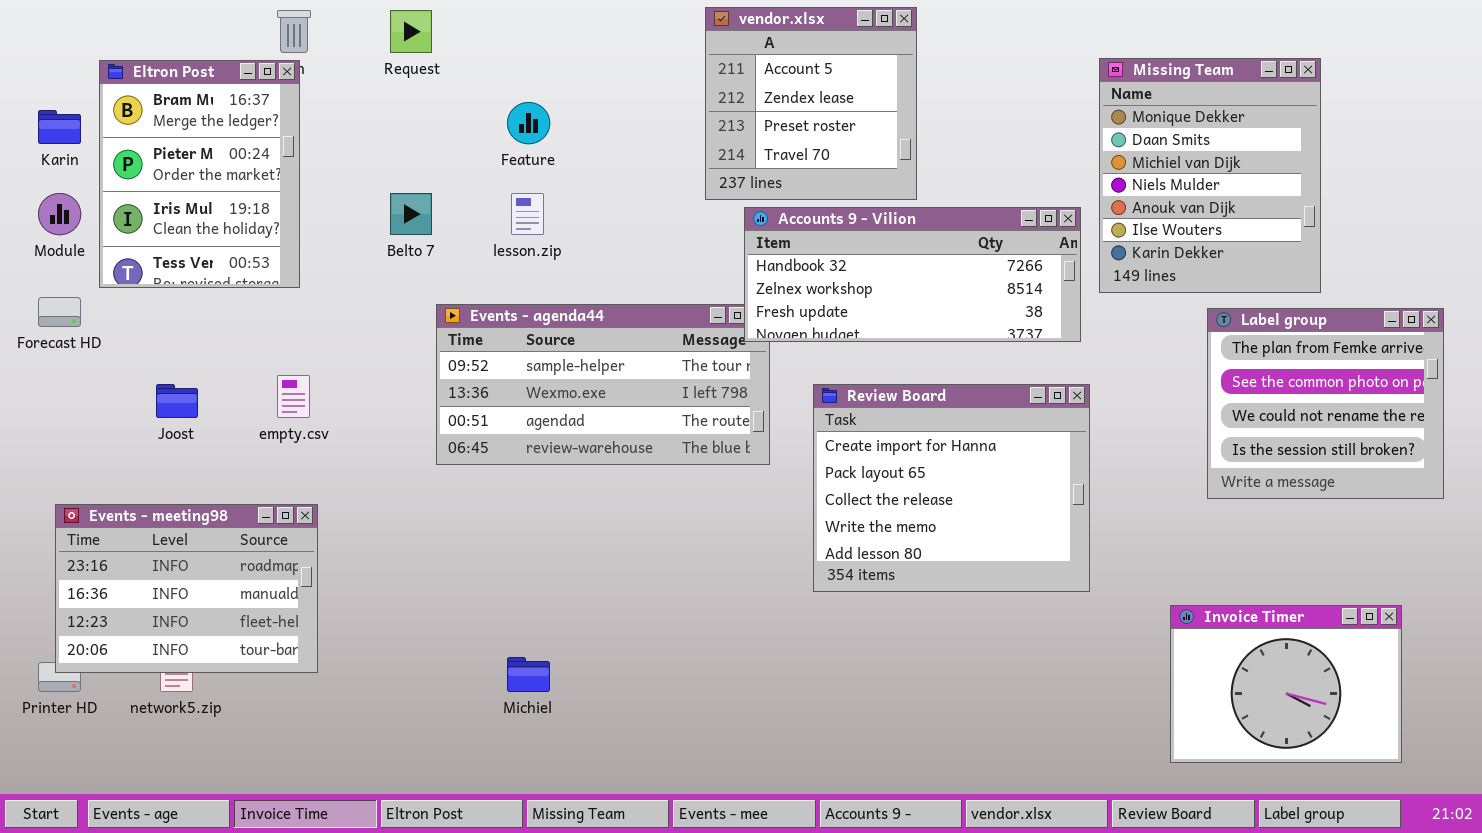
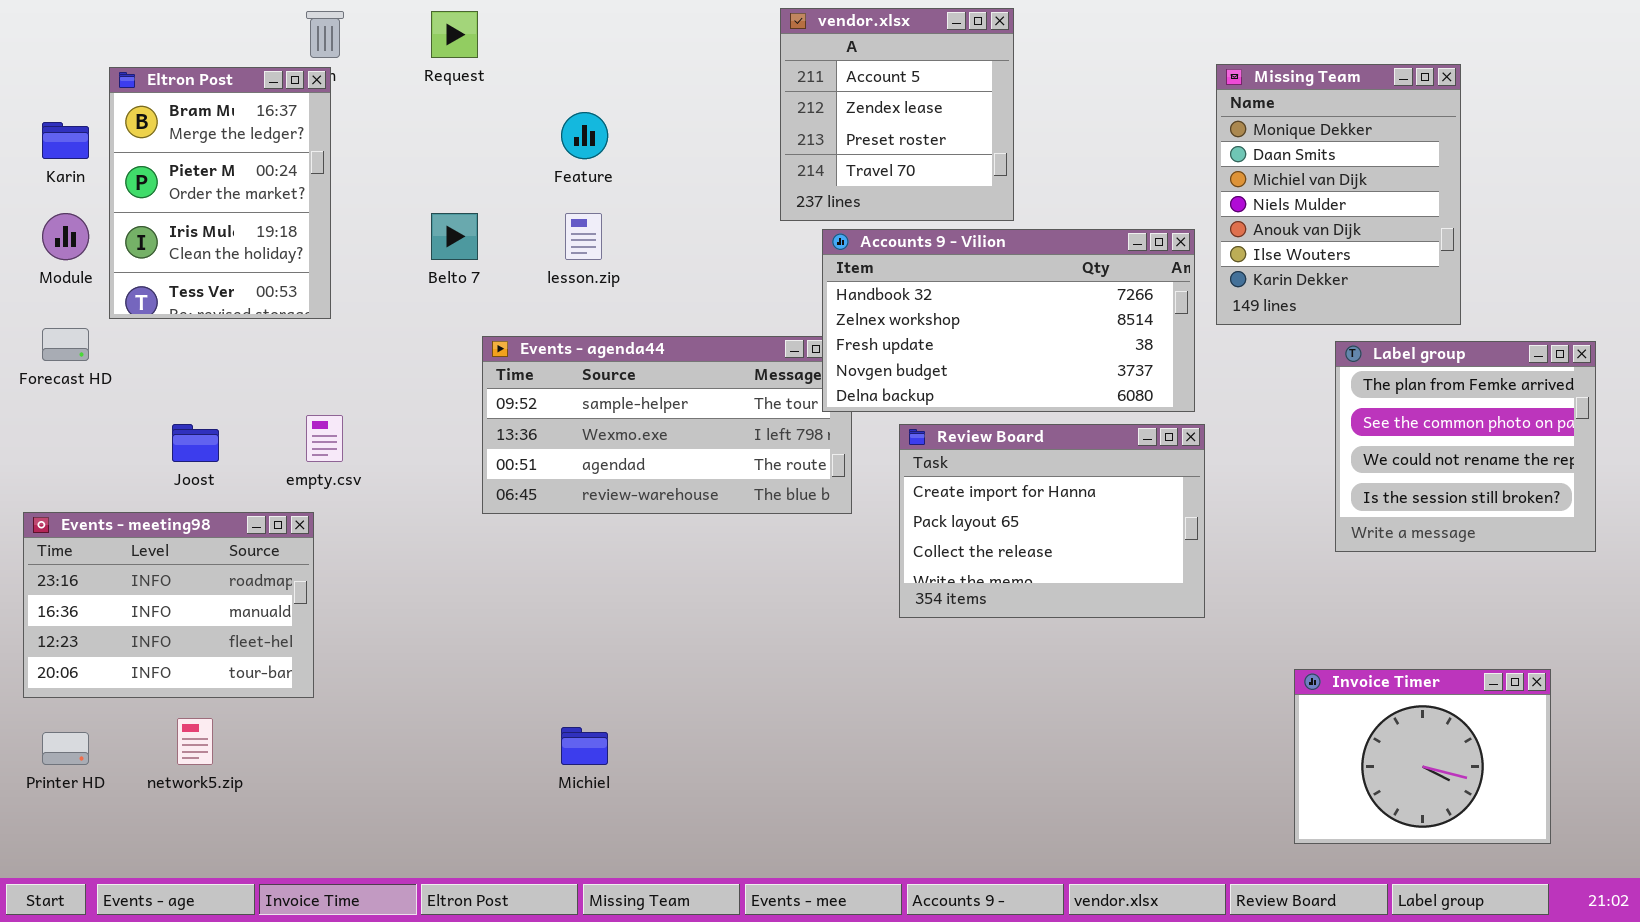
Accounts 9 - Vilion: [744,207,1081,342] -> [822,229,1195,412], resized
Review Board: [813,384,1090,592] -> [899,424,1205,618], resized
Events - meeting98: [55,504,318,673] -> [23,512,314,698], moved

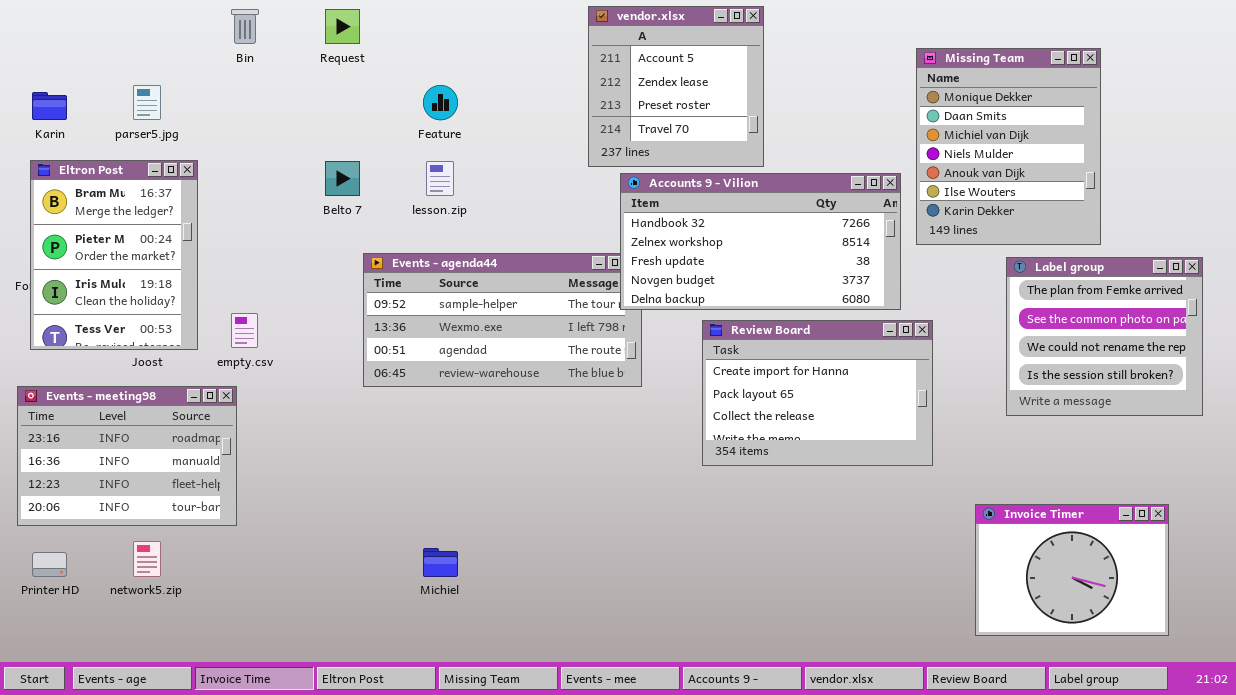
Eltron Post: [109,67,331,319] -> [30,160,198,350], moved
Review Board: [899,424,1205,618] -> [702,320,933,466], moved

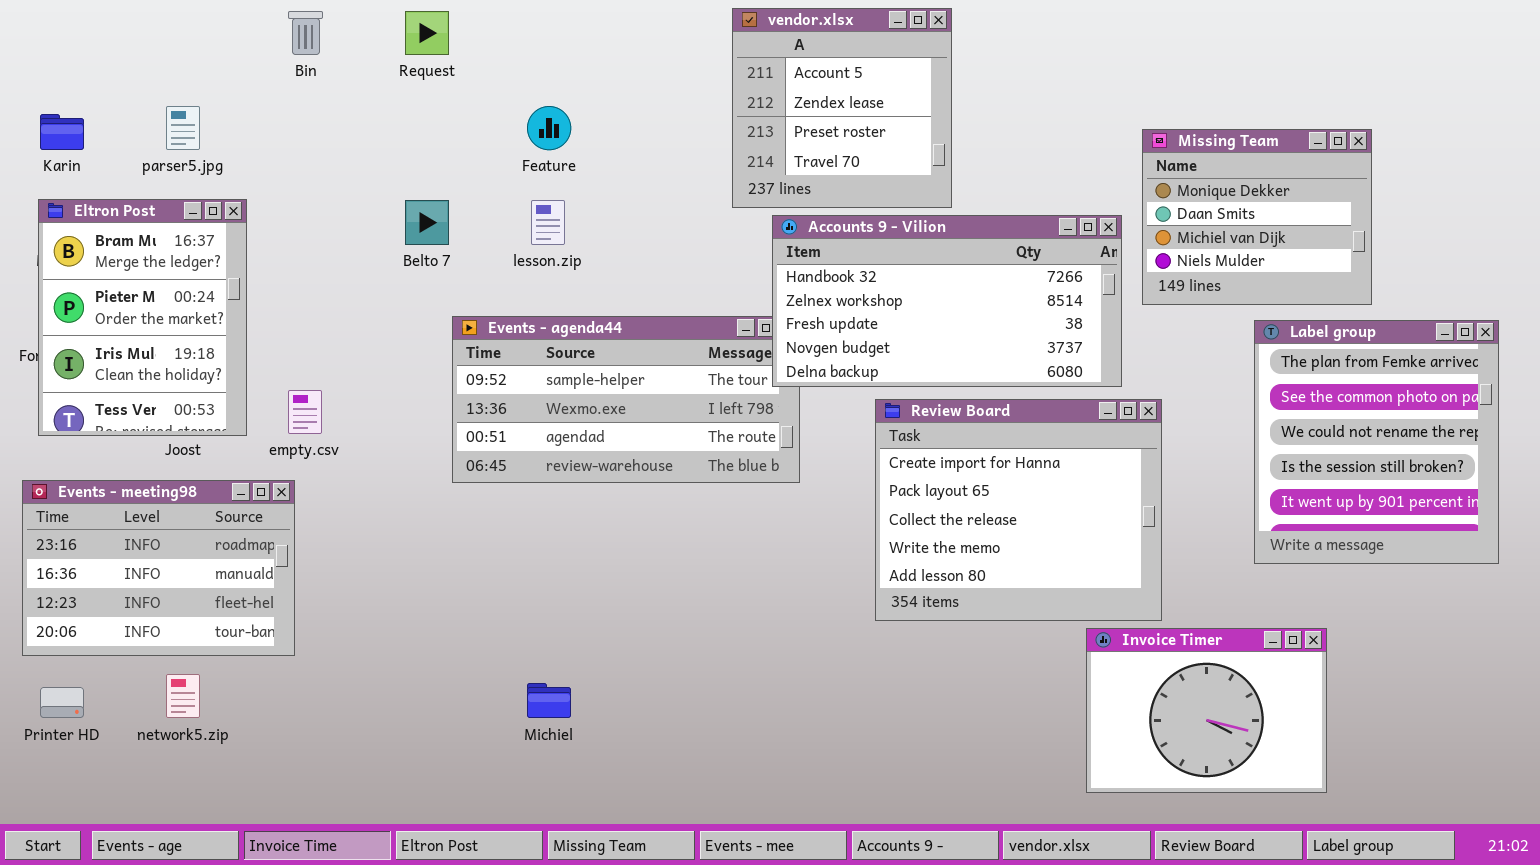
Missing Team: [916,48,1101,245] -> [1142,129,1372,305], resized
Label group: [1006,257,1203,416] -> [1254,320,1499,564], resized
Review Board: [702,320,933,466] -> [875,399,1162,621], resized
Invoice Timer: [975,504,1169,636] -> [1086,628,1327,793], moved

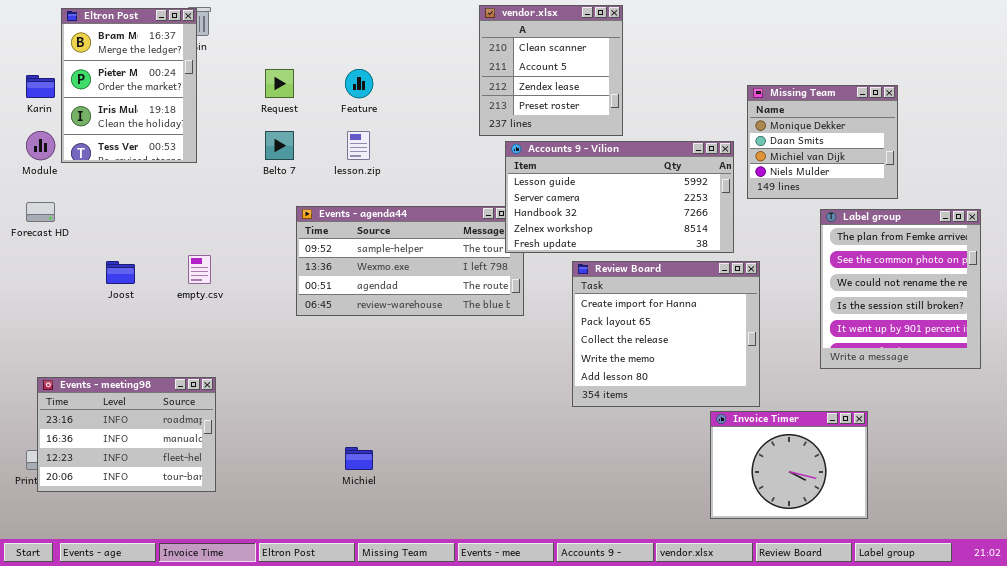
vendor.xlsx: [732,8,952,208] -> [479,5,623,136], scrolled up 1 row
Request: [405,11,449,55] -> [265,69,294,98], moved
Eltron Post: [38,199,247,436] -> [61,8,197,163], moved
Accounts 9 - Vilion: [772,215,1122,387] -> [505,141,734,253], scrolled up 2 rows
Events - meeting98: [22,480,295,656] -> [37,377,216,492], moved

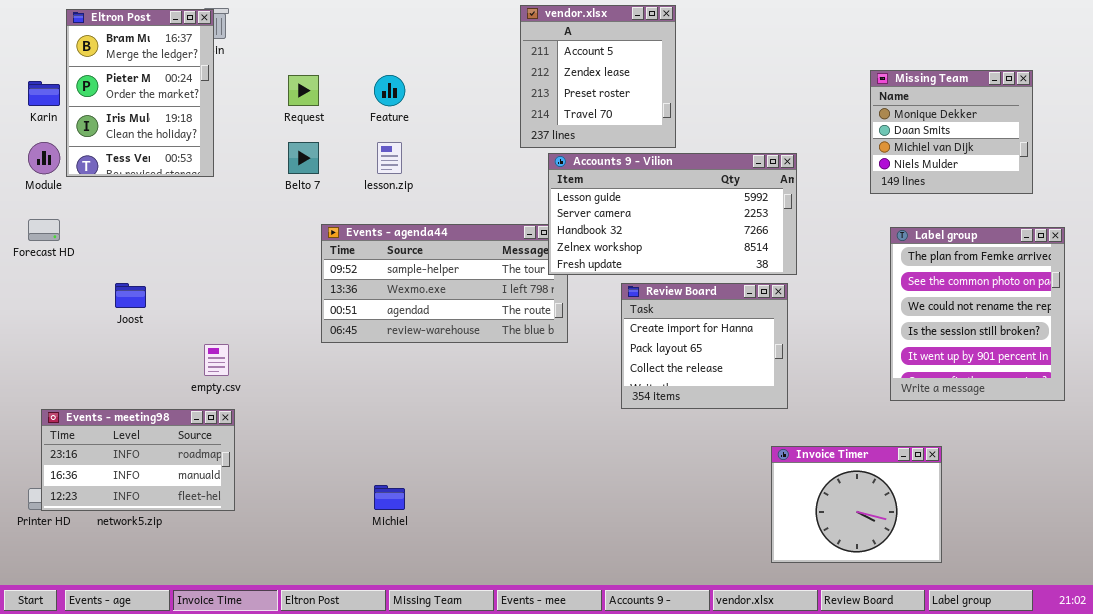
vendor.xlsx: [479,5,623,136] -> [520,5,676,148], scrolled down 1 row
Missing Team: [747,85,898,199] -> [870,70,1033,194], moved
empty.csv: [188,255,211,284] -> [204,344,229,376], moved
Review Board: [572,261,760,407] -> [621,283,788,409], resized
Events - meeting98: [37,377,216,492] -> [41,409,235,511], resized

